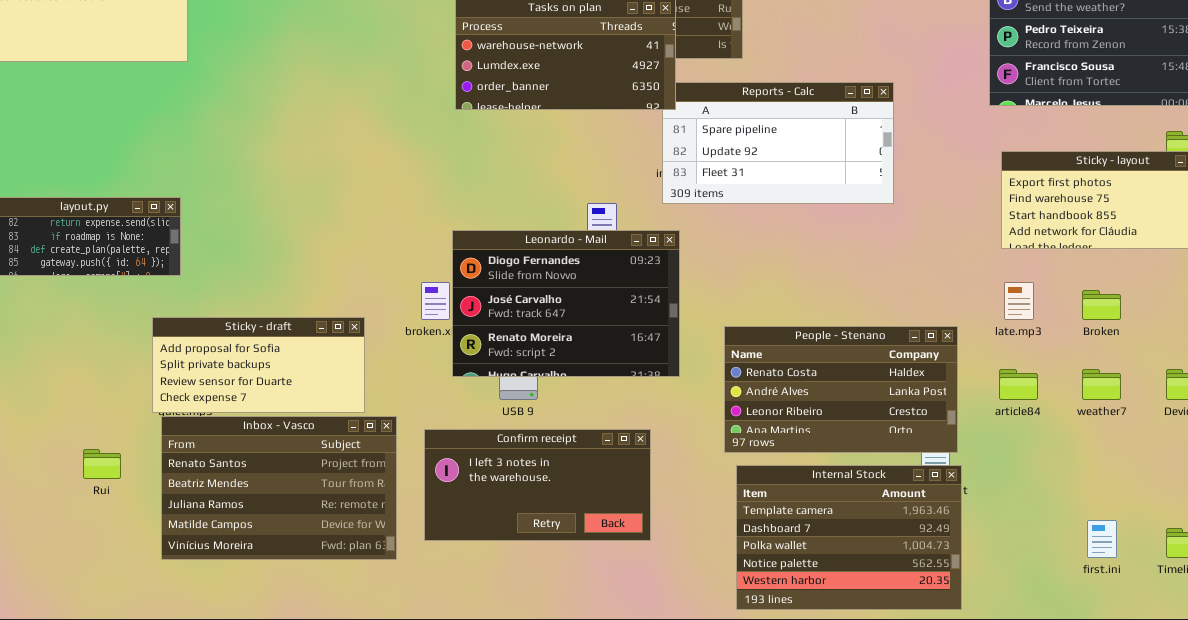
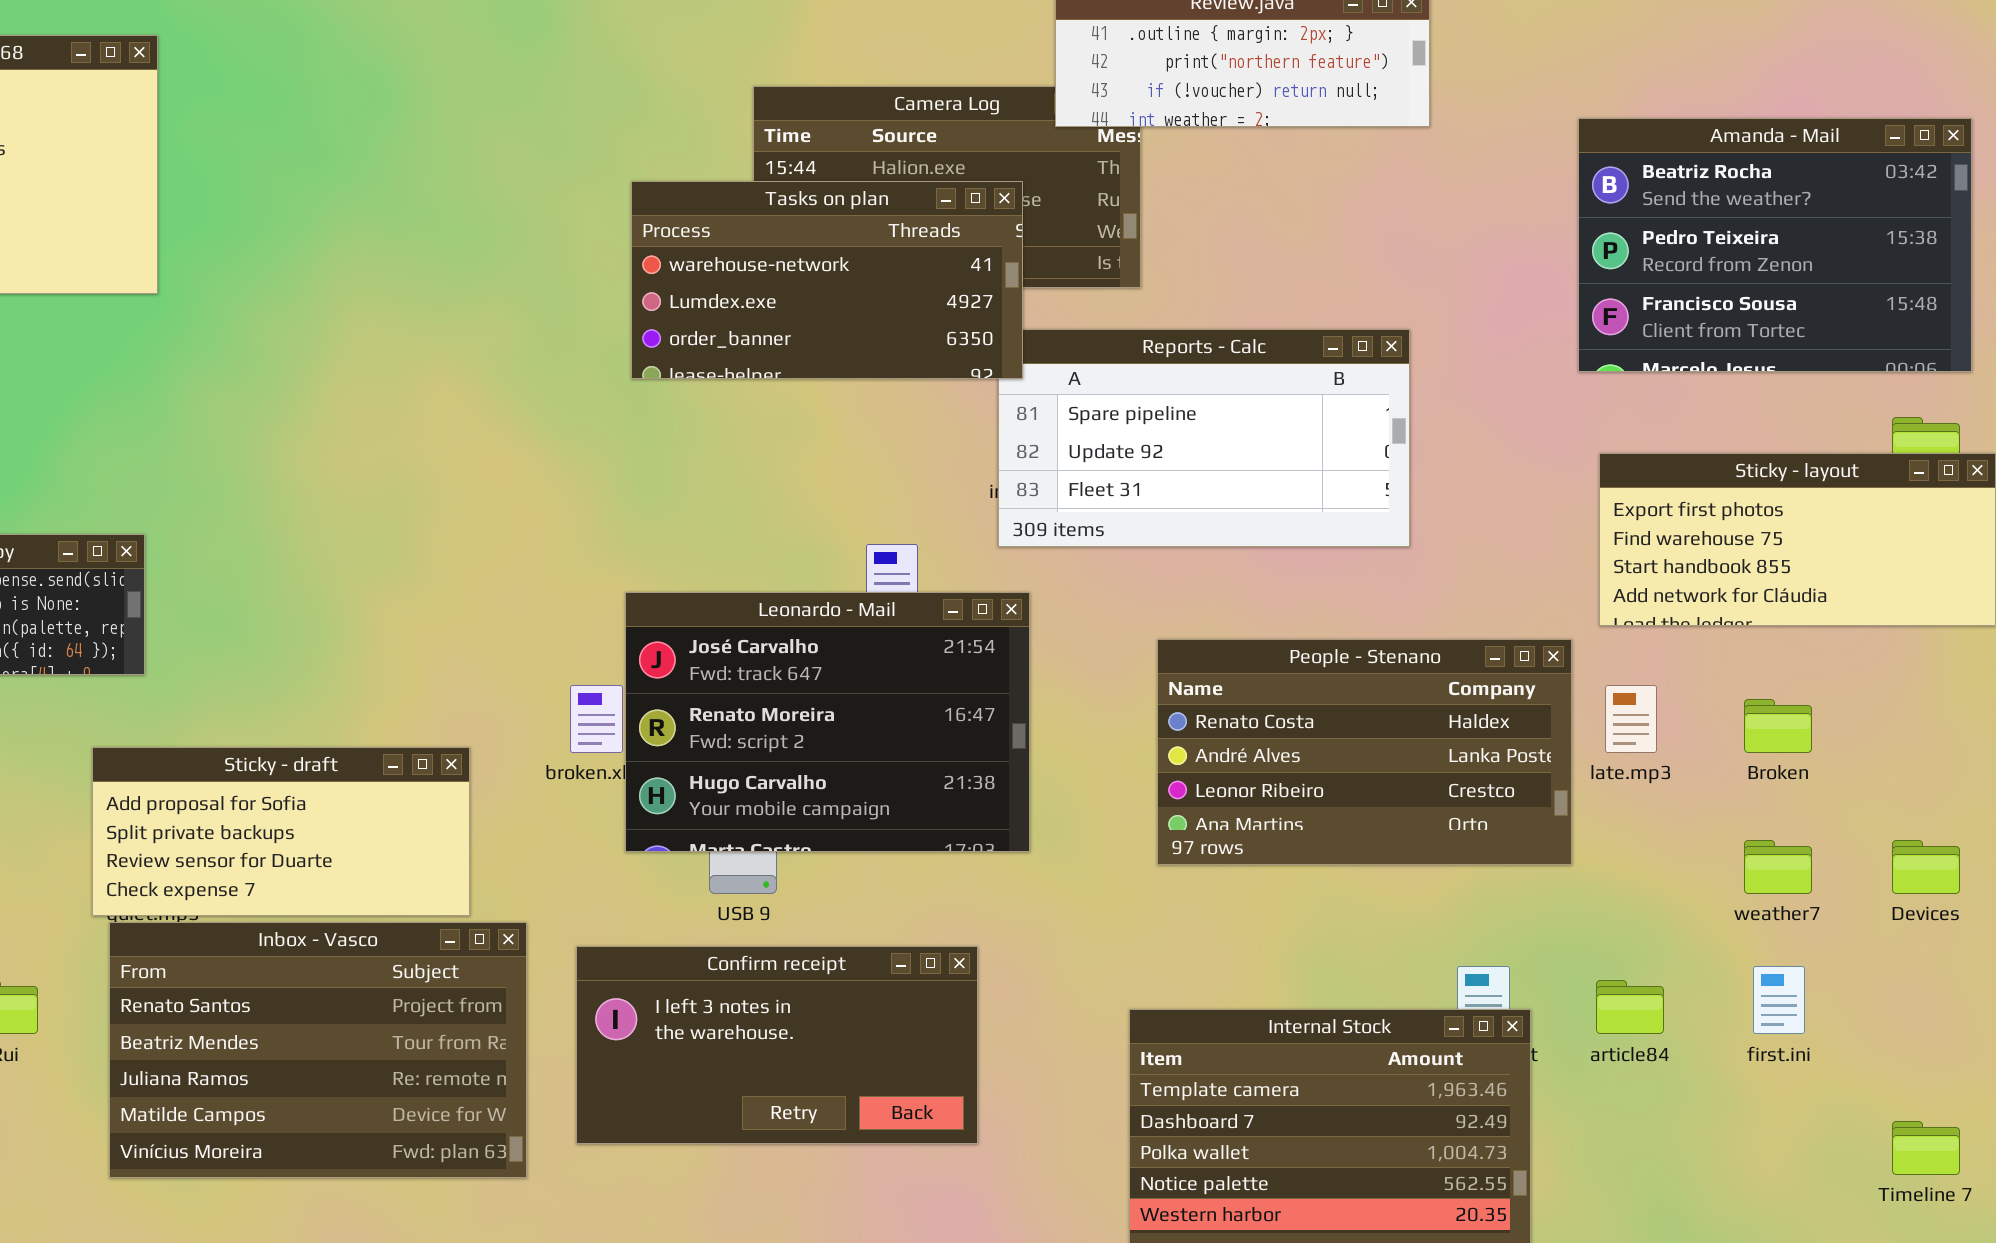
Leonardo - Mail: [452,230,680,377] -> [625,592,1030,852], scrolled down 1 row
People - Stenano: [724,326,958,453] -> [1157,639,1572,865], moved
article84: [999,369,1038,400] -> [1596,980,1664,1034], moved
first.ini: [1087,520,1117,558] -> [1753,966,1805,1034], moved

